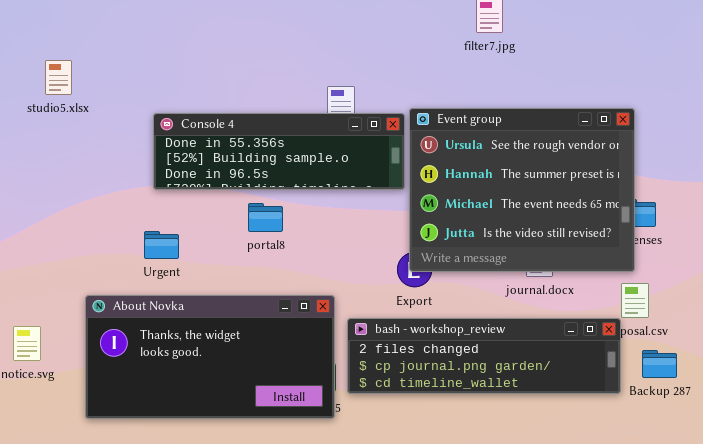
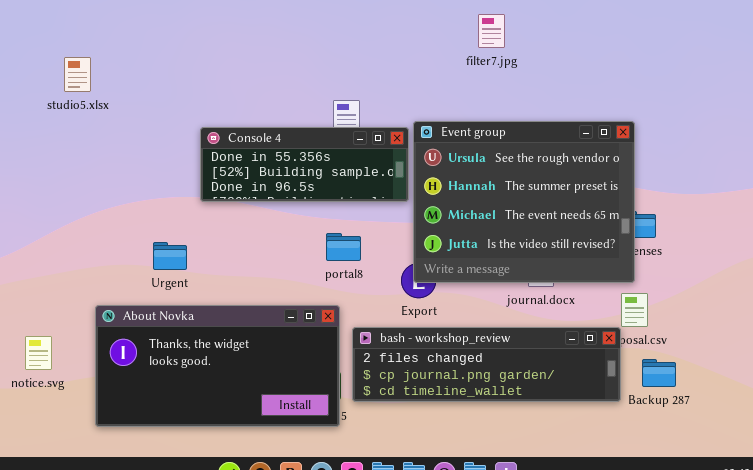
studio5.xlsx: [45,60,72,95] -> [64,57,91,92], moved
Console 4: [153,113,405,190] -> [200,127,409,202], resized
portal8: [248,203,283,232] -> [326,233,361,261], moved

